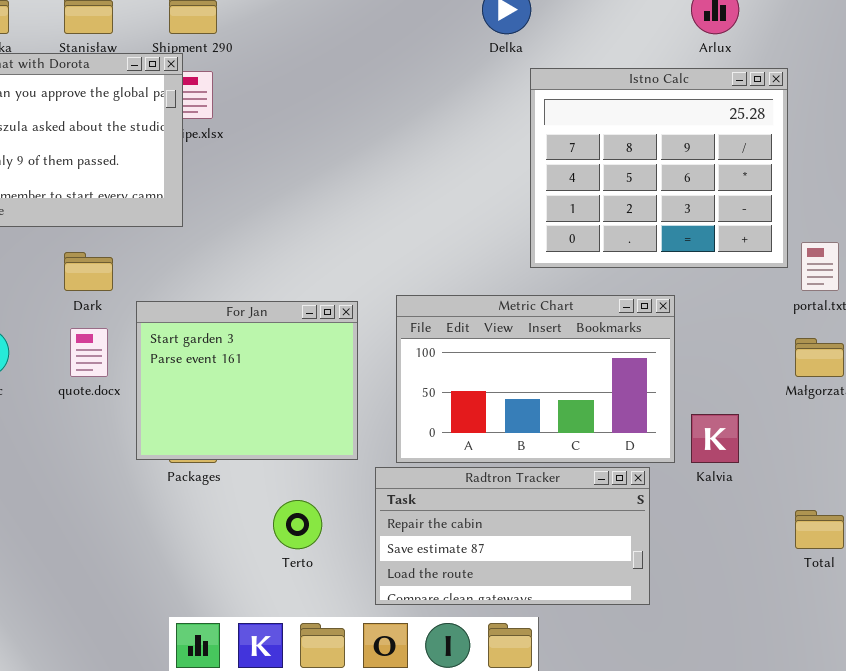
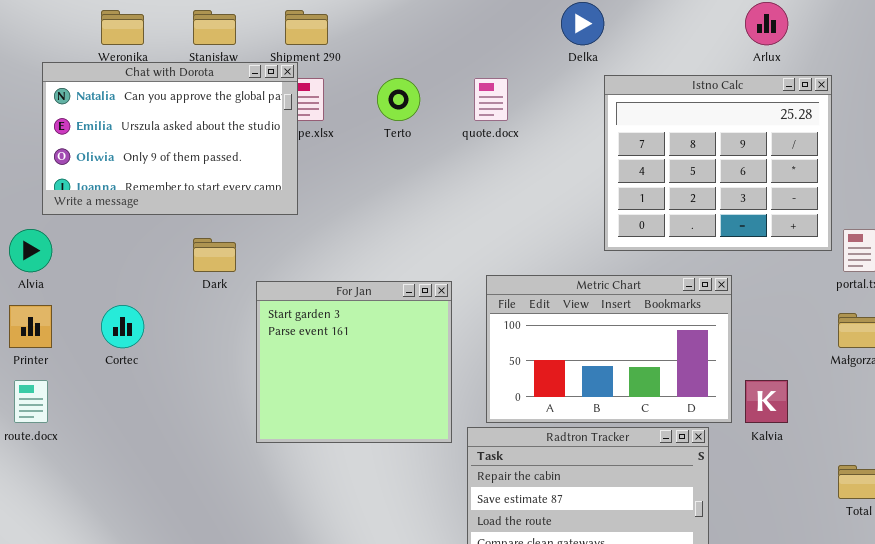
For Jan: [136,301,358,460] -> [256,281,452,443], resized
quote.docx: [70,328,108,377] -> [474,78,508,121], moved
Terto: [273,500,322,549] -> [377,78,420,121], moved

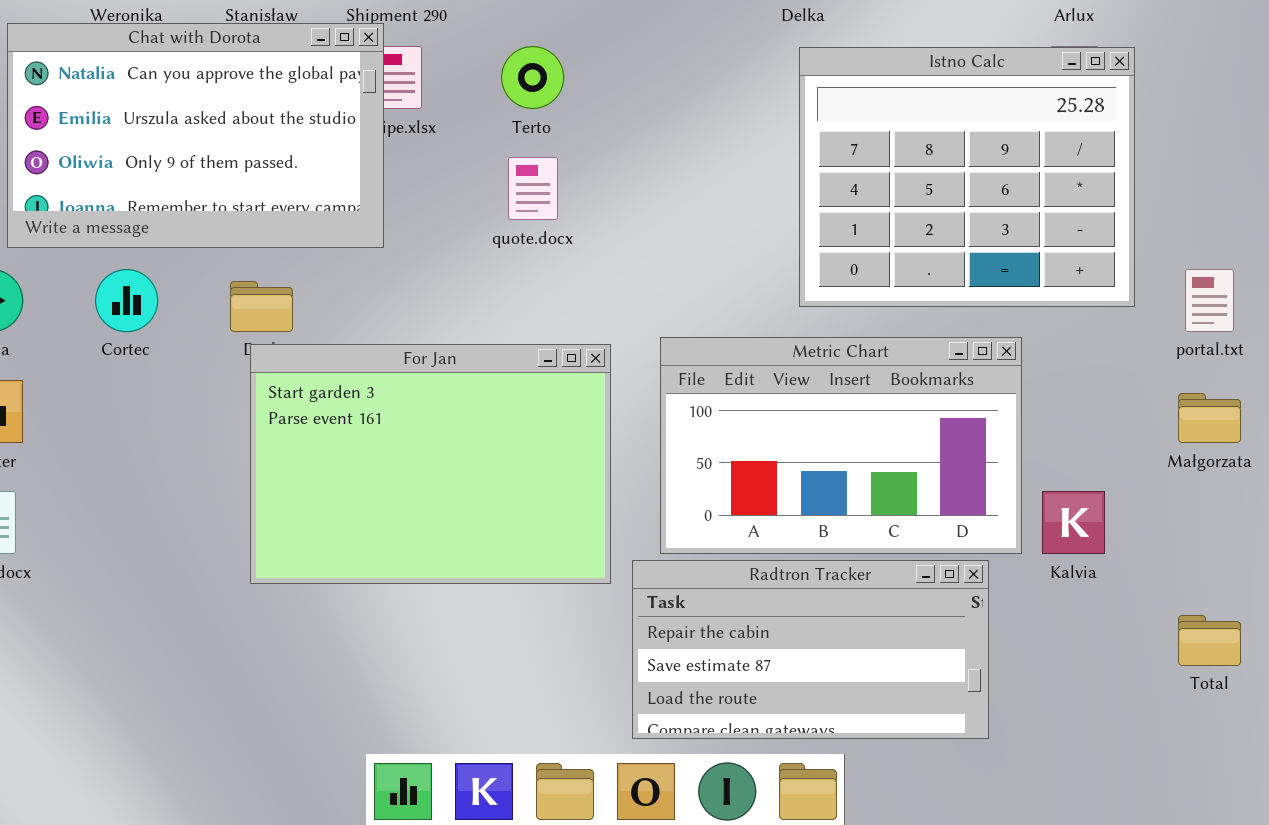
Istno Calc: [604,75,832,251] -> [799,47,1135,307], moved
quote.docx: [474,78,508,121] -> [508,157,558,220], moved
For Jan: [256,281,452,443] -> [250,344,611,584], resized
Cortec: [101,305,144,348] -> [95,269,158,332], moved

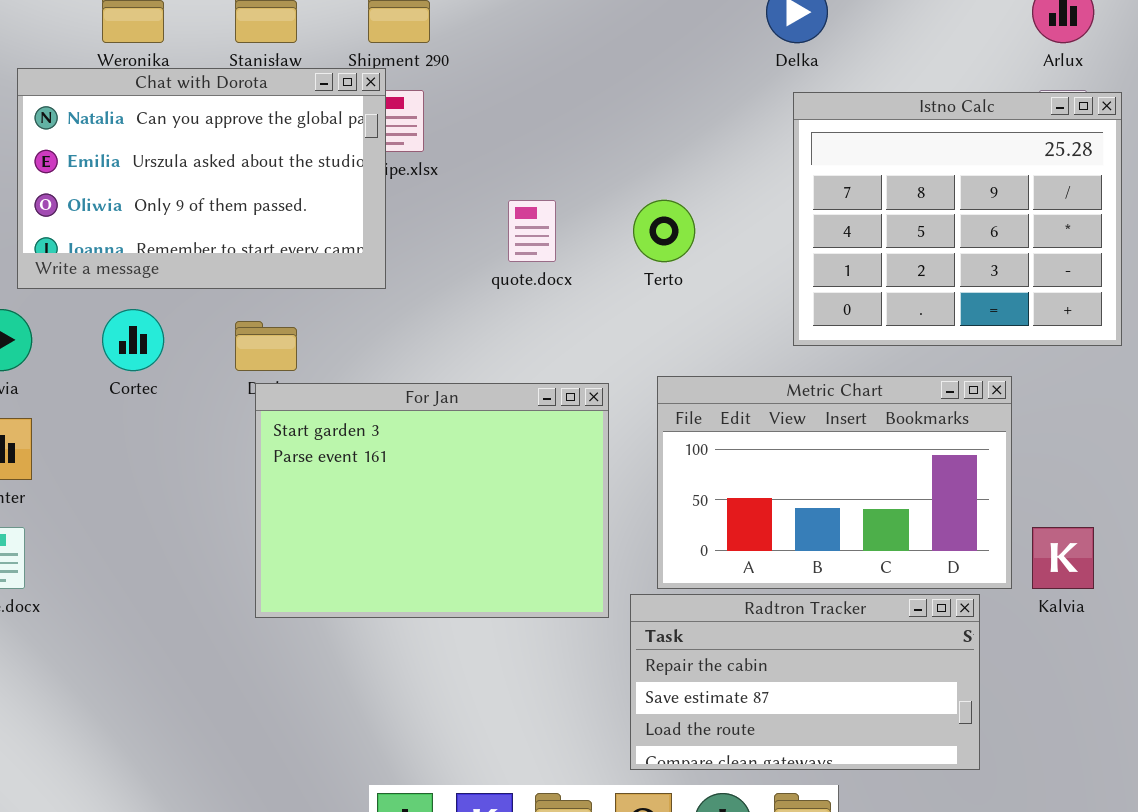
Terto: [501,46,564,109] -> [633,200,695,262], moved

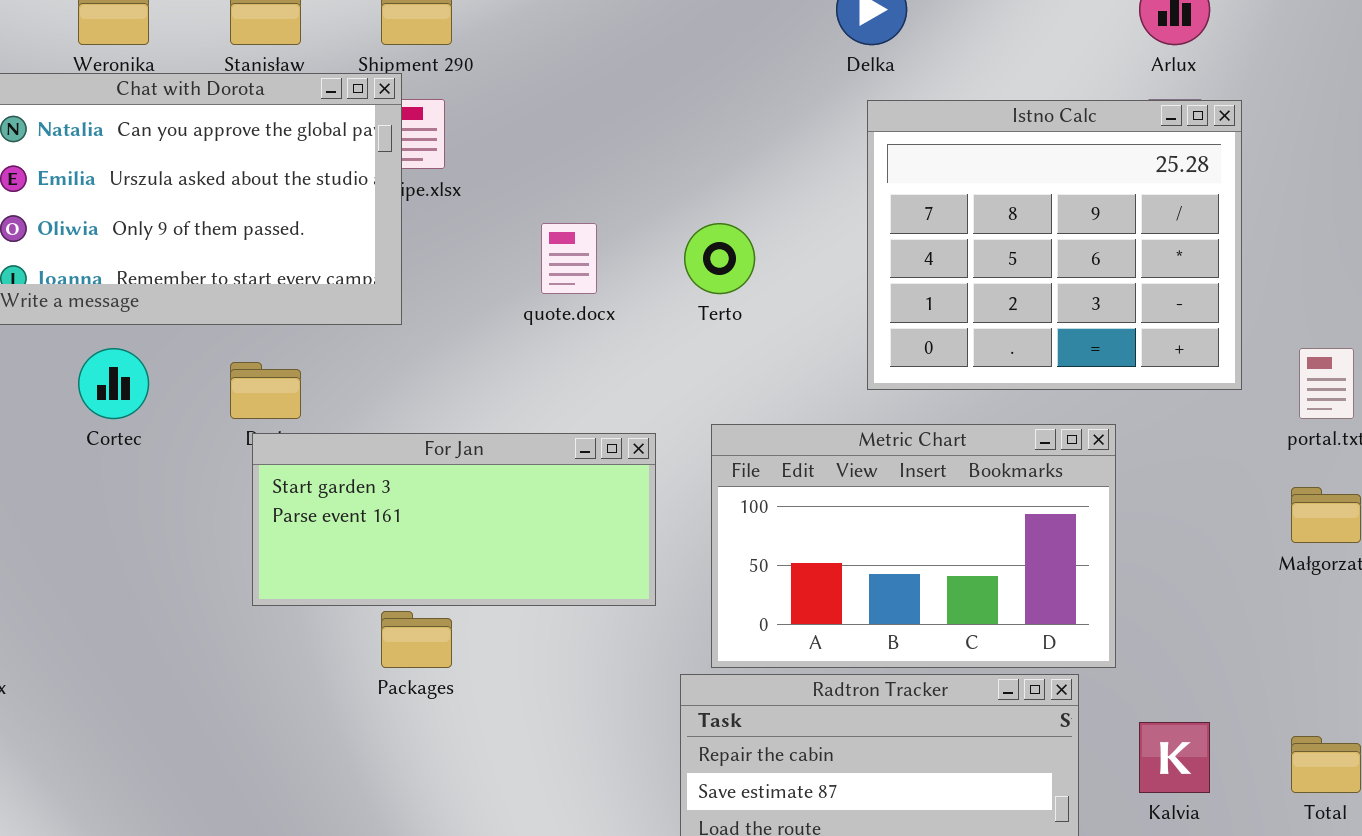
For Jan: [255,383,609,618] -> [252,433,656,606], resized
Kalvia: [1032,527,1094,589] -> [1139,722,1210,793], moved

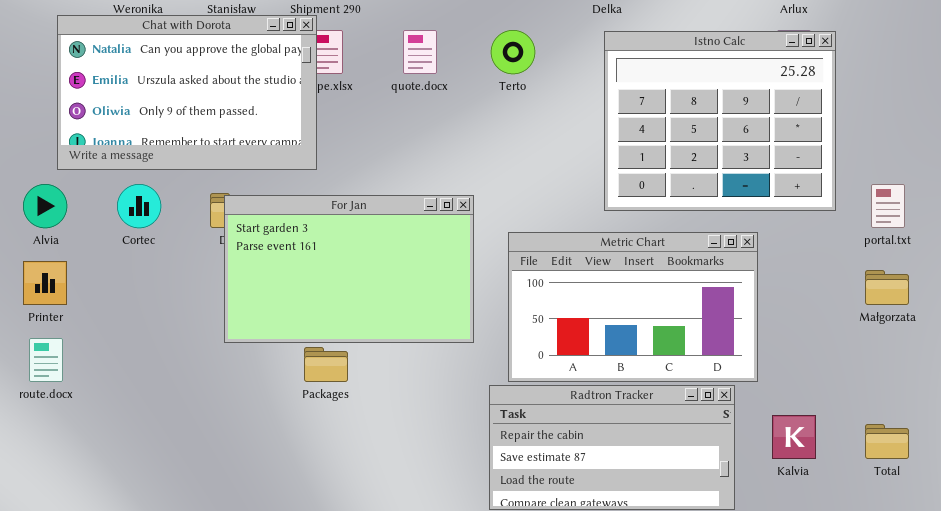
quote.docx: [541,223,597,294] -> [403,30,437,74], moved
Terto: [684,223,755,294] -> [491,30,535,74], moved
For Jan: [252,433,656,606] -> [224,195,474,343], resized

